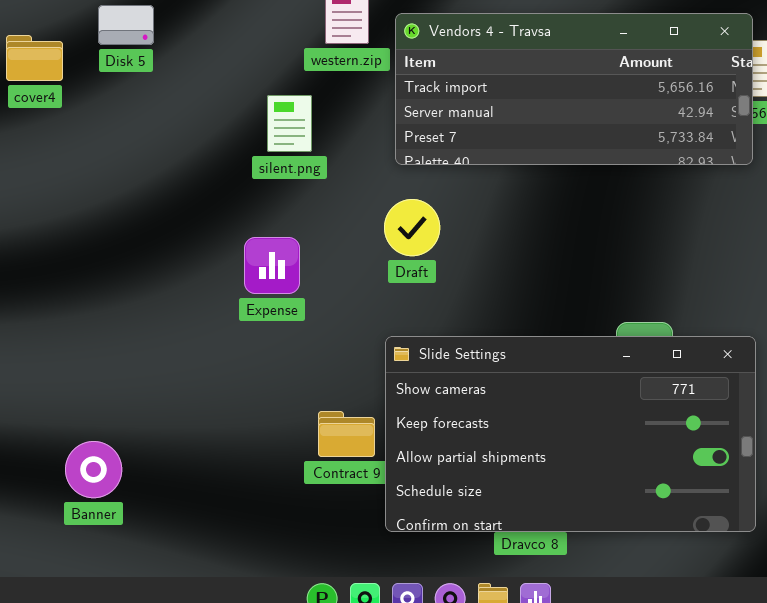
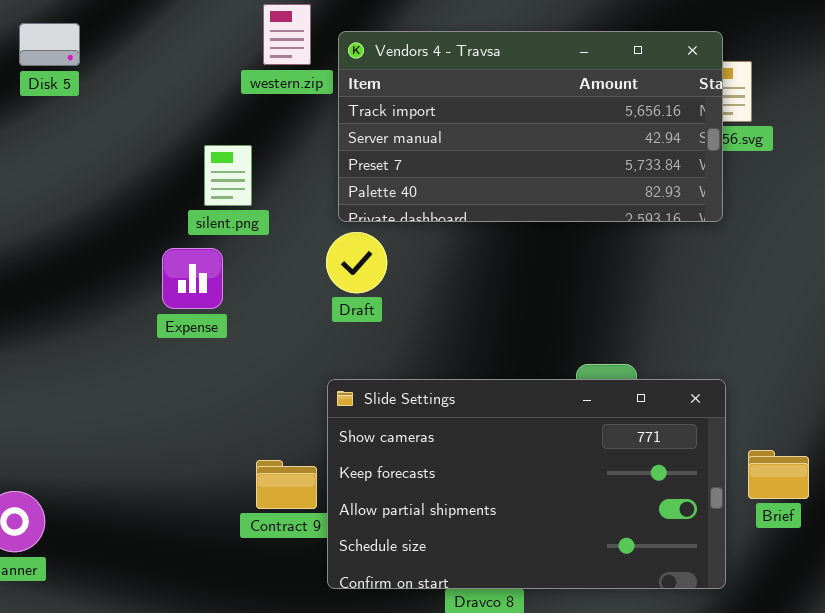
Vendors 4 - Travsa: [395,13,753,165] -> [338,31,723,222], resized
silent.png: [267,95,312,152] -> [204,145,252,206], moved
Expense: [244,237,300,294] -> [162,248,223,309], moved

